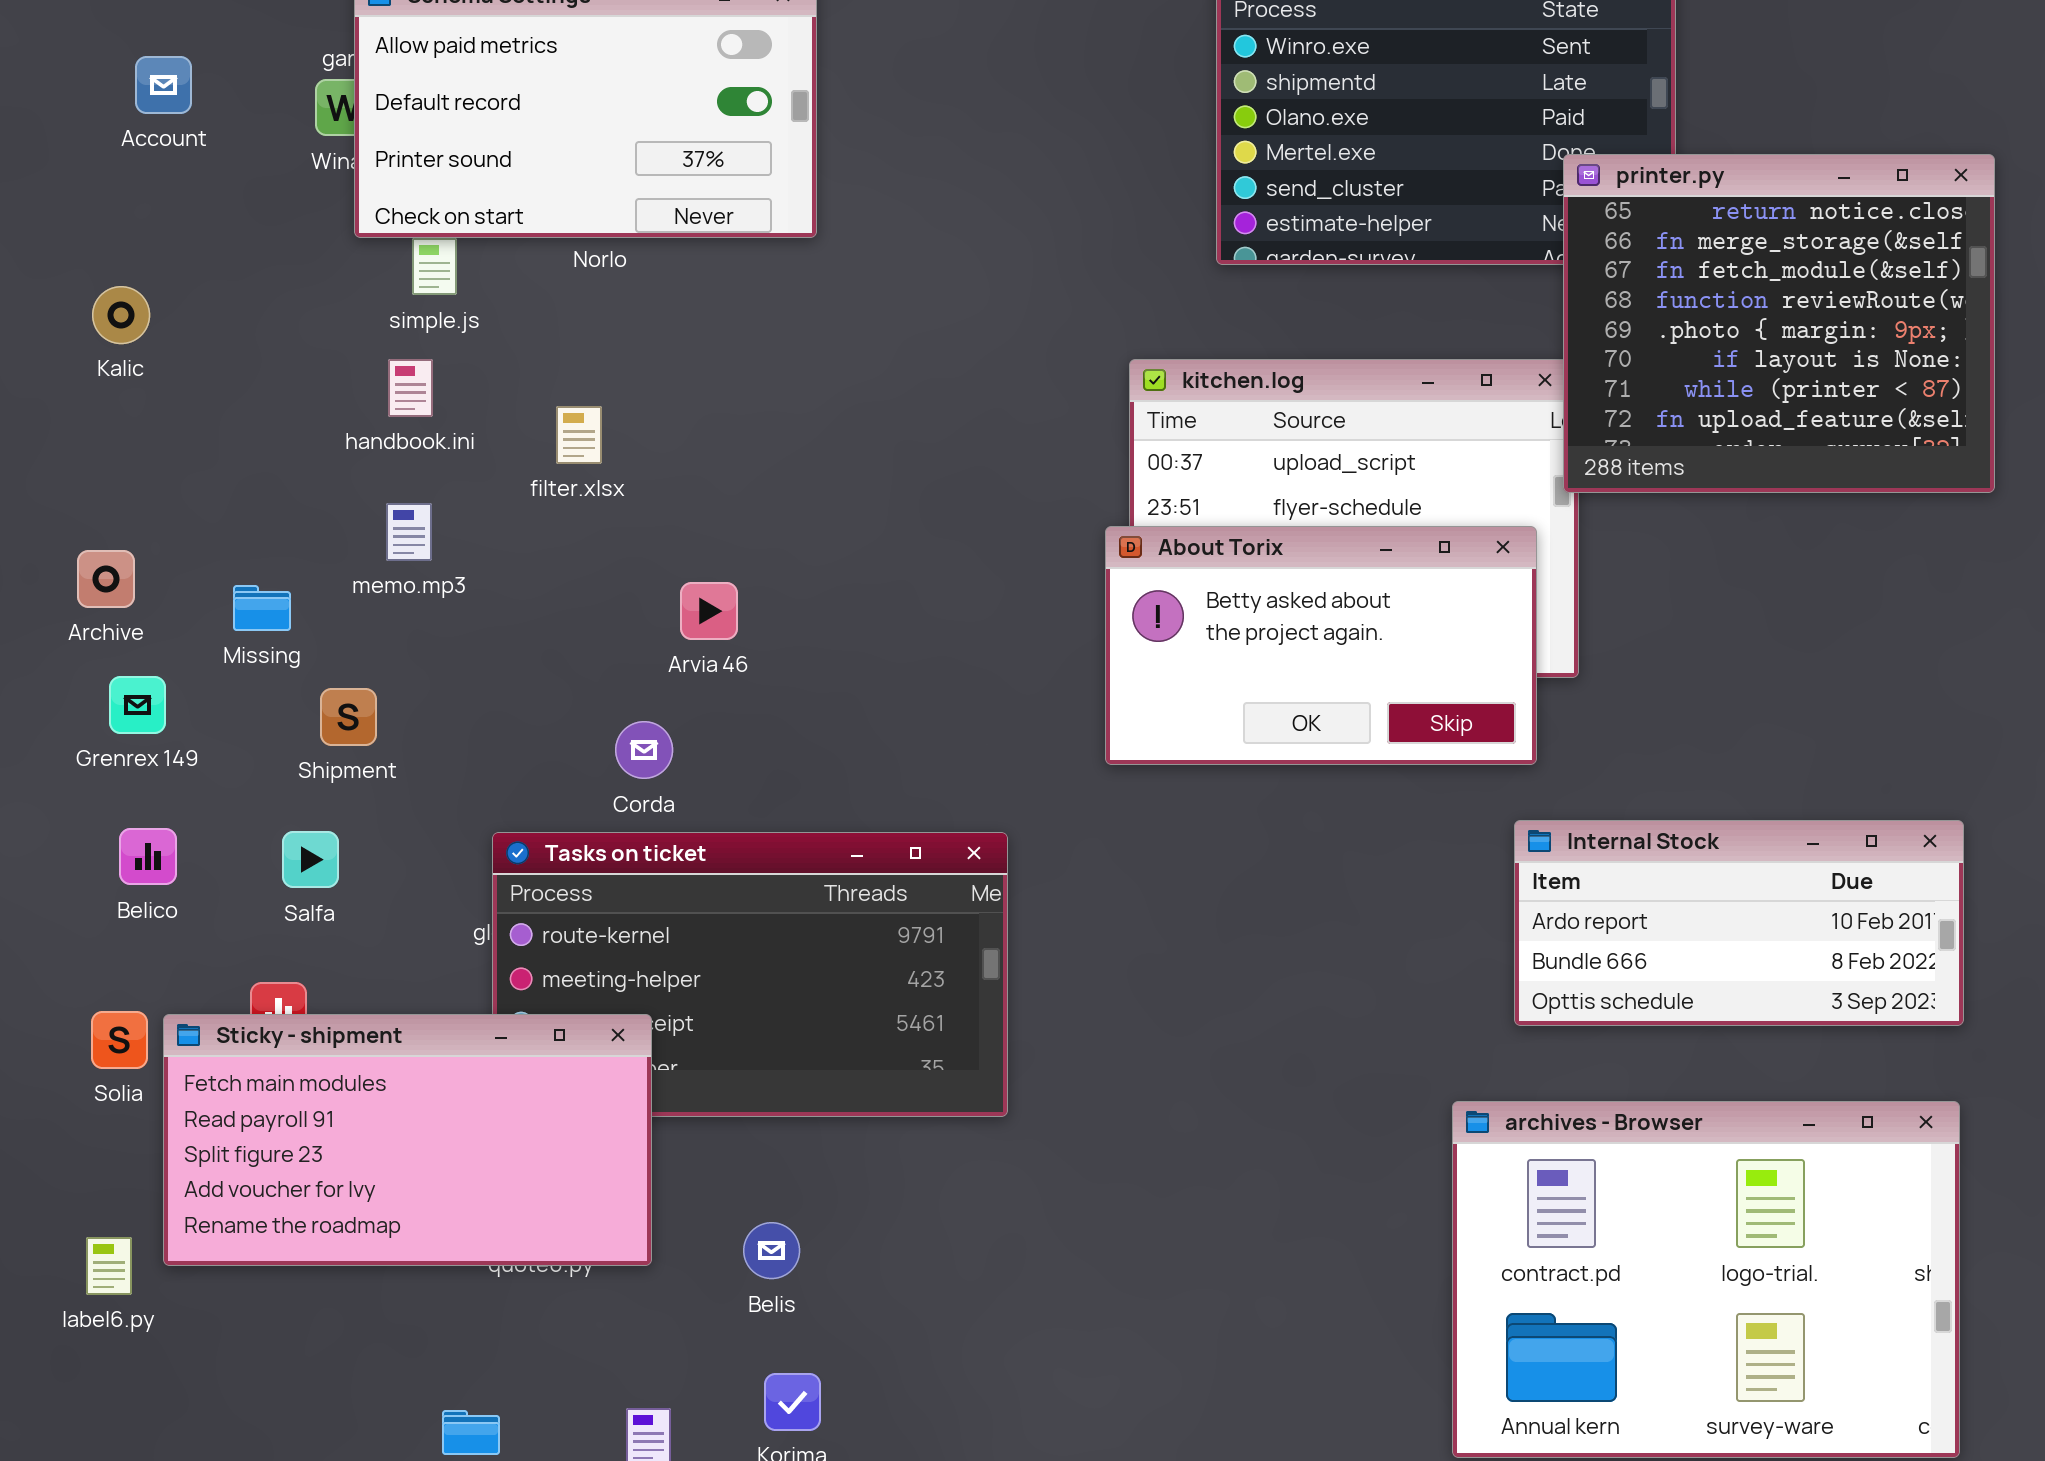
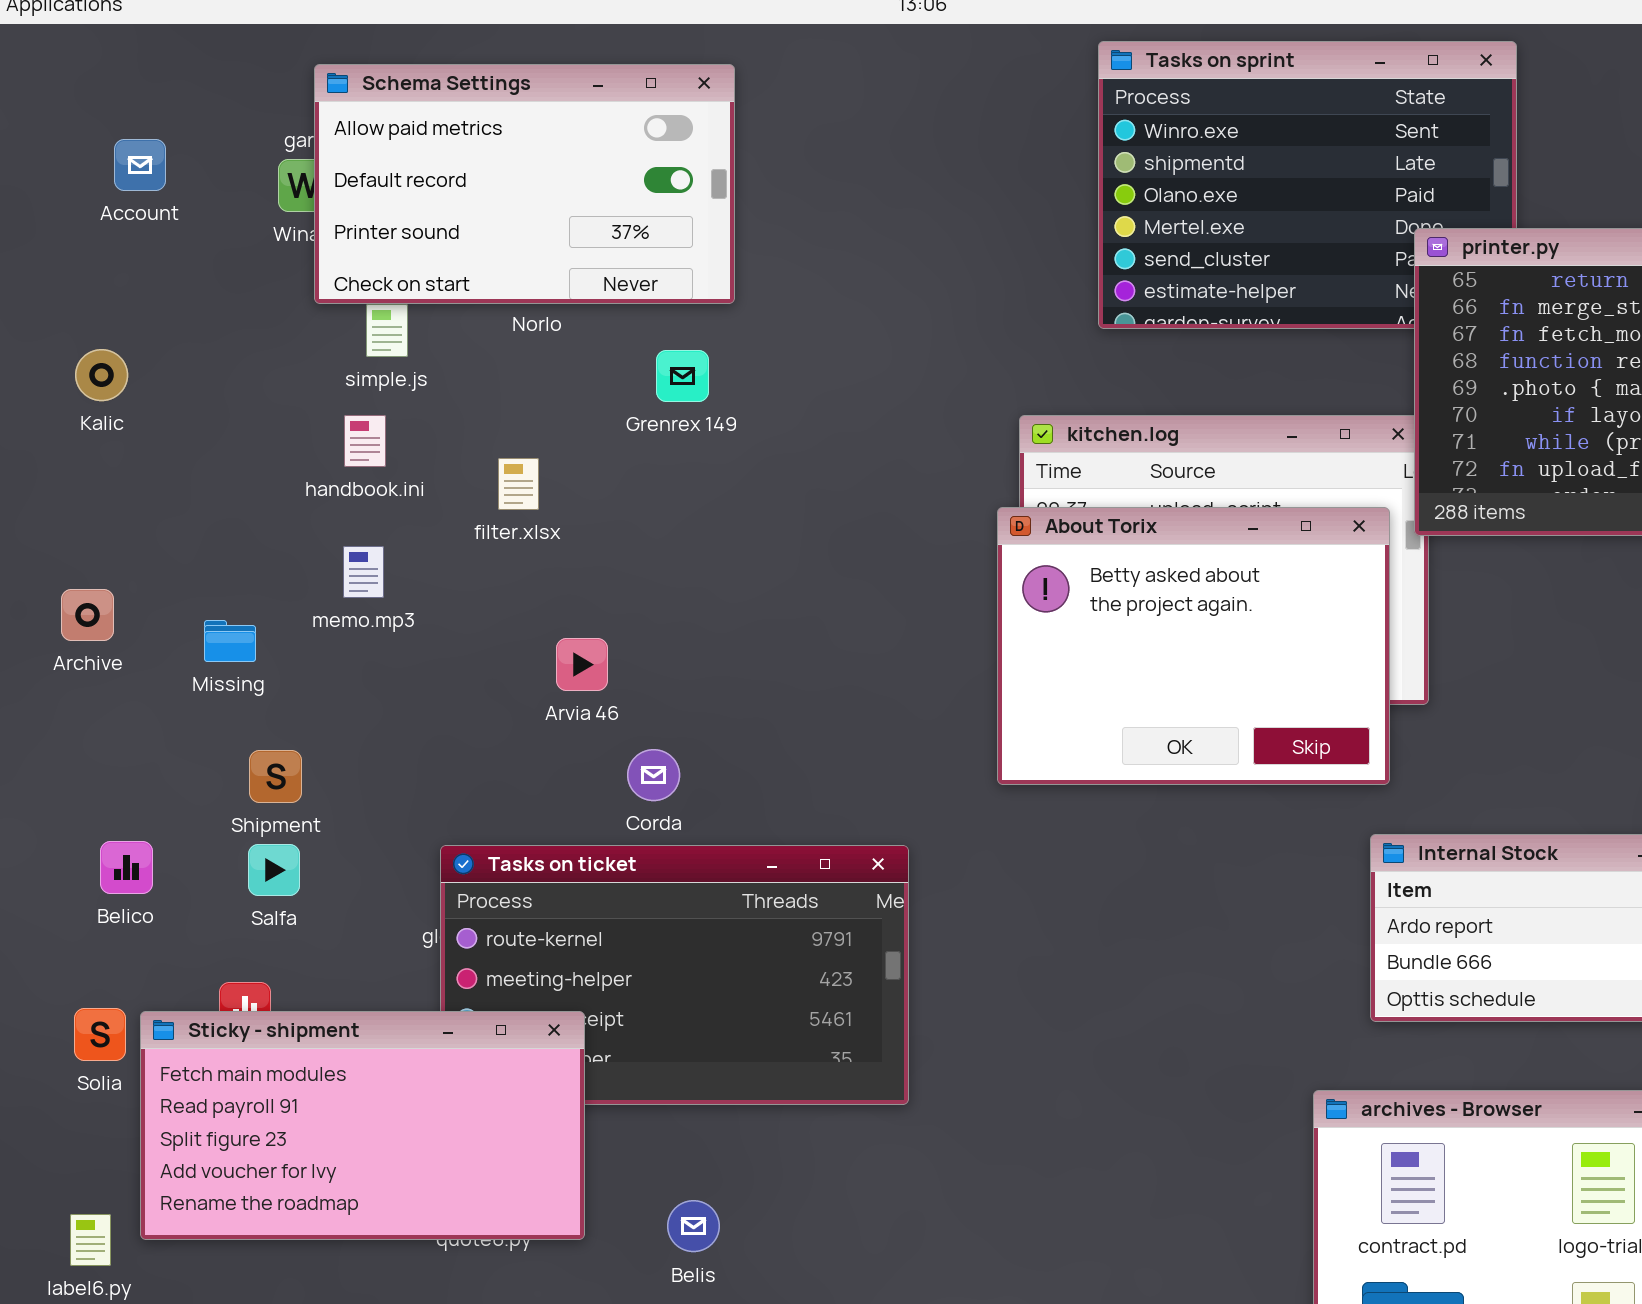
About Torix: [1105,526,1537,765] -> [997,507,1390,785], resized
Arvia 46: [680,582,738,640] -> [556,638,608,691], moved
Grenrex 149: [109,676,166,734] -> [656,350,709,402], moved
Shipment: [320,688,377,746] -> [249,750,302,803], moved
Corda: [615,721,673,779] -> [627,749,680,801], moved

